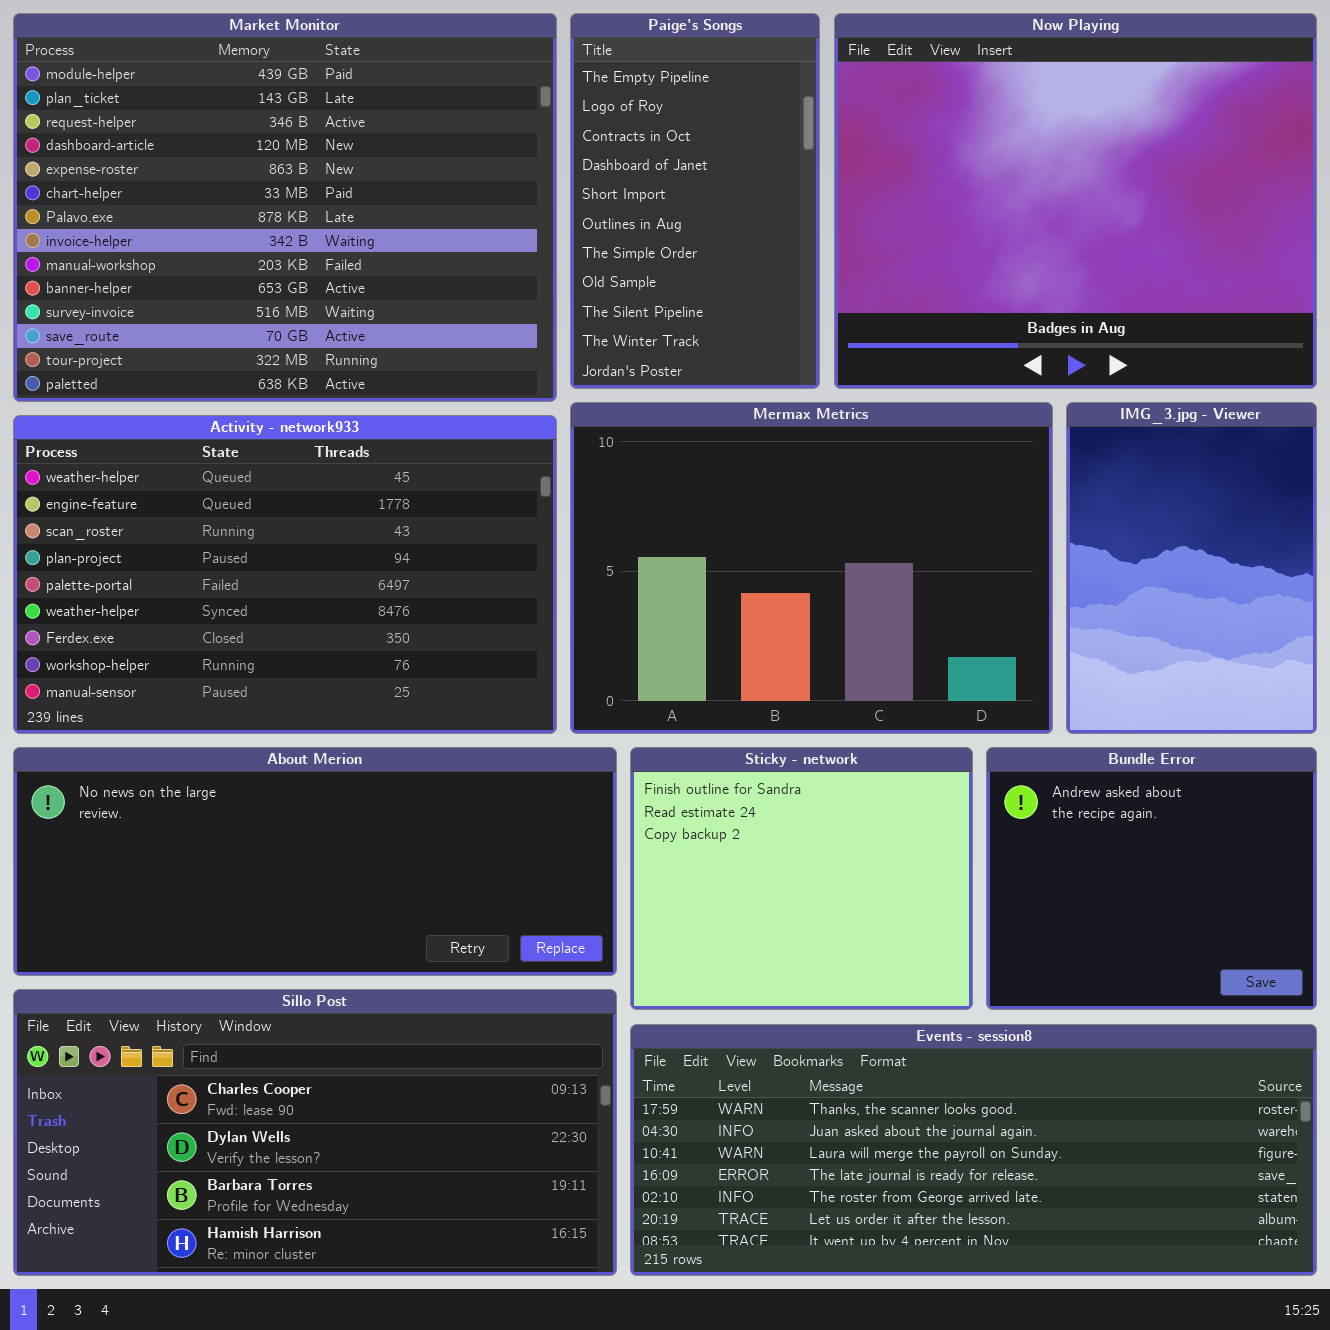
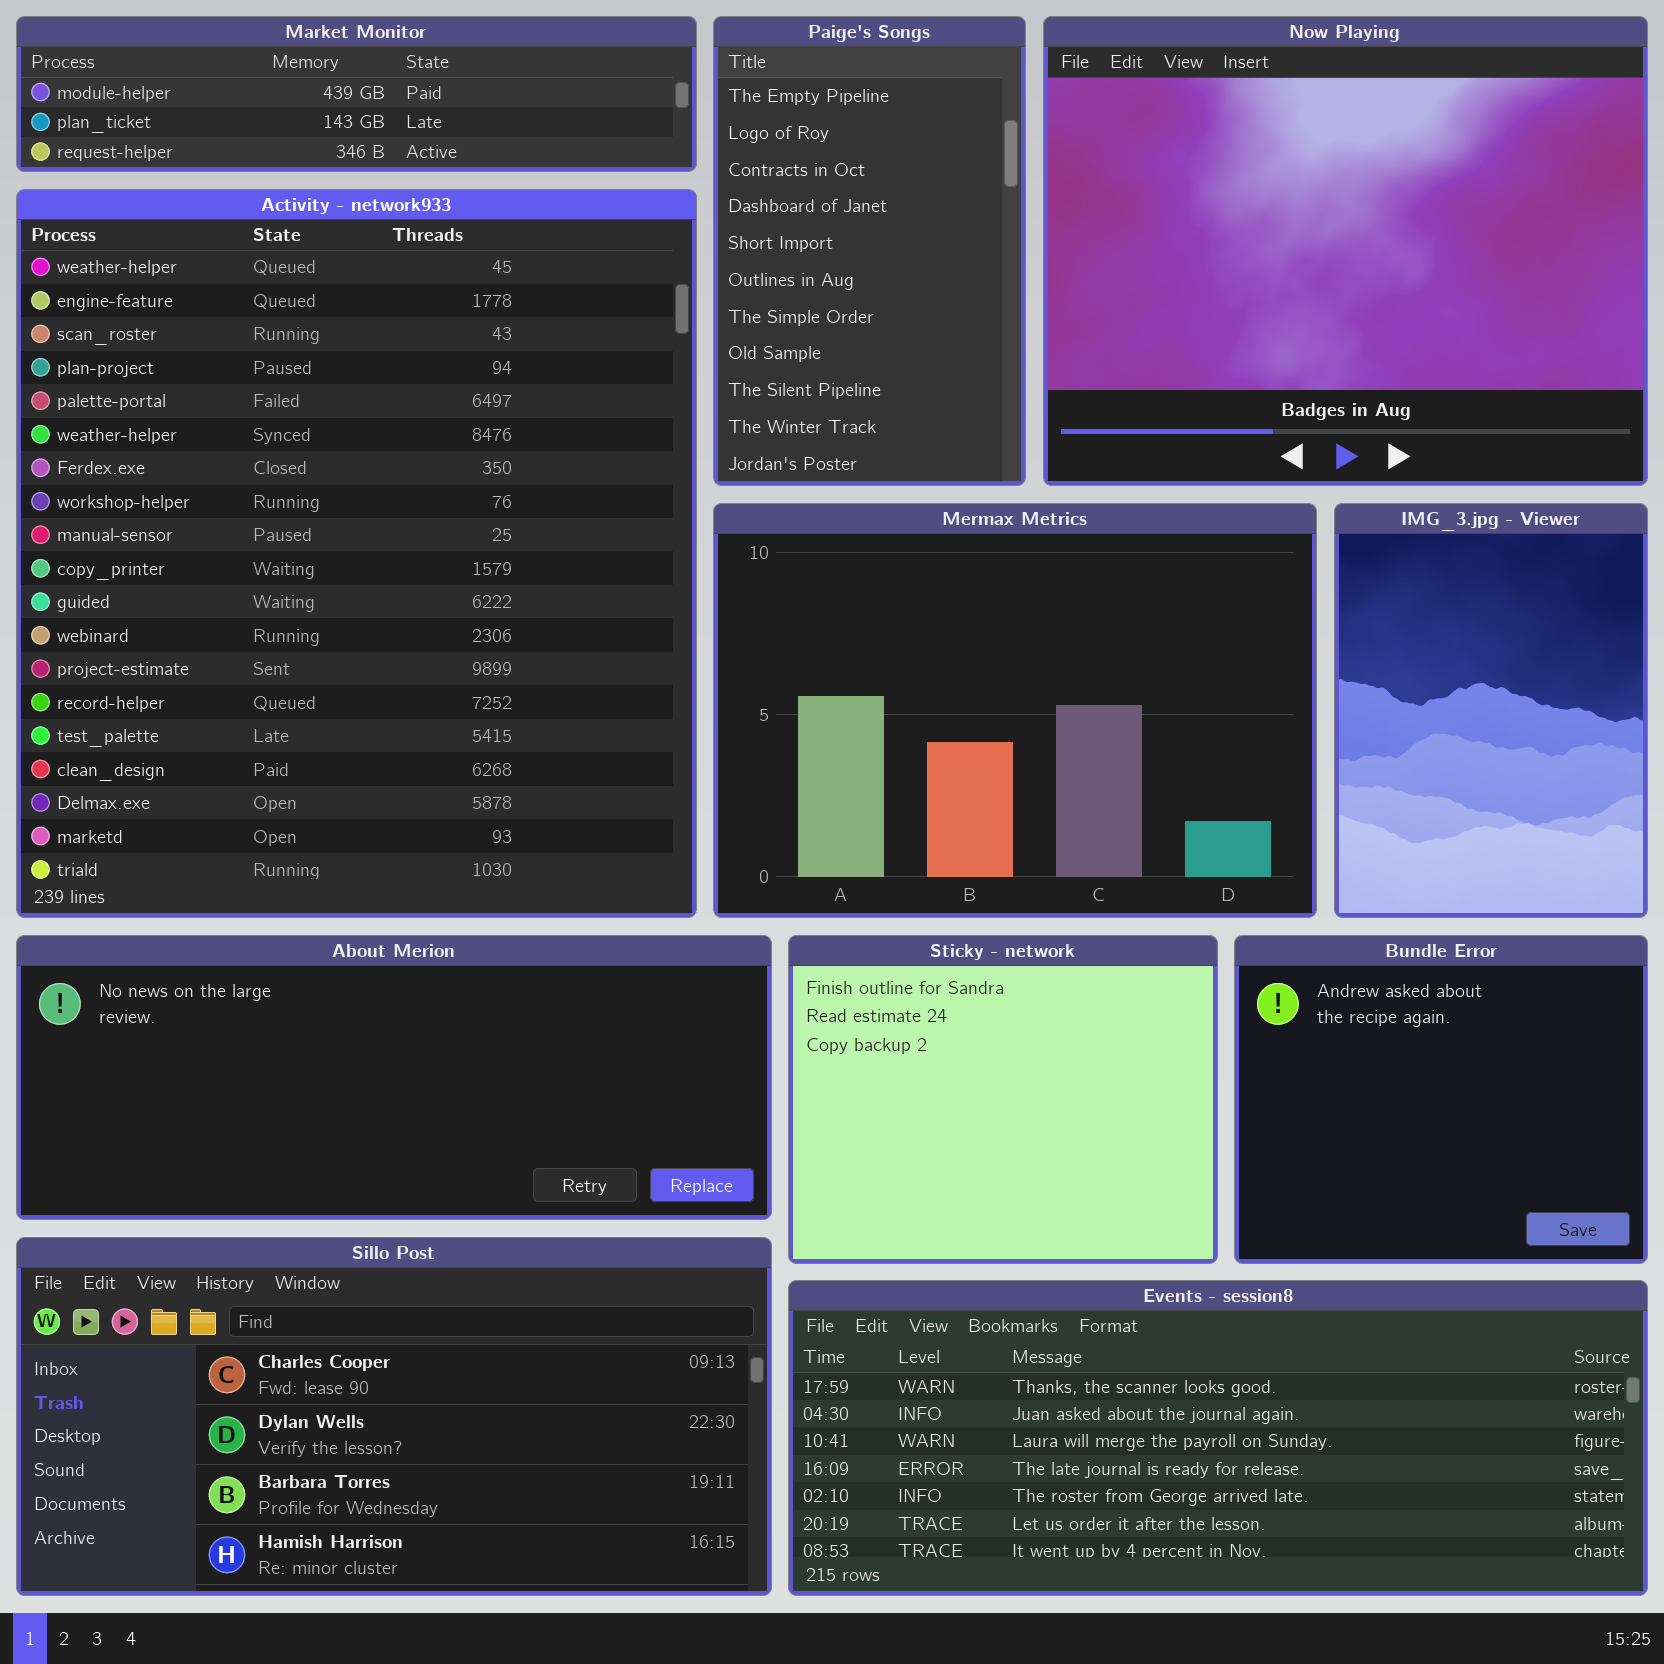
Market Monitor: [13,13,557,402] -> [16,16,697,172], resized
Activity - network933: [13,415,557,734] -> [16,189,697,918], resized

